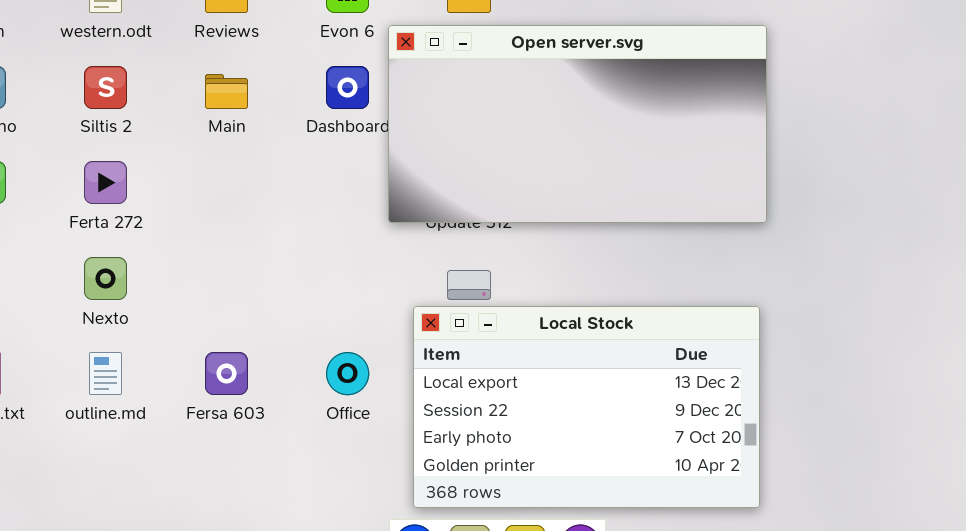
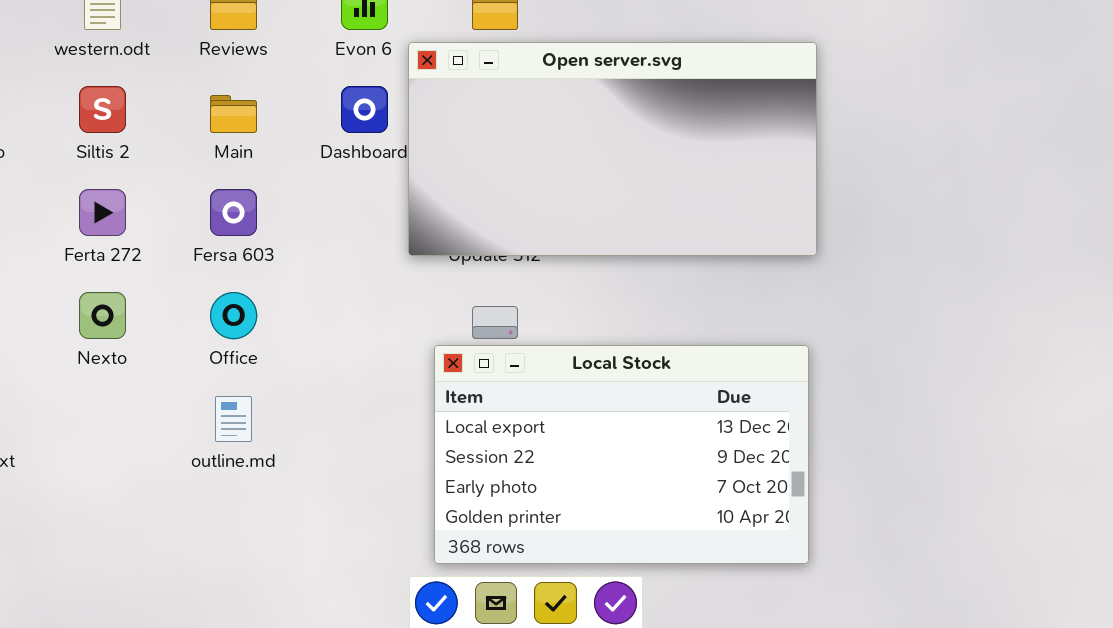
outline.md: [89,352,122,395] -> [215,396,252,442], moved
Fersa 603: [205,352,248,395] -> [210,189,257,236], moved
Office: [326,352,369,395] -> [210,292,257,339], moved

